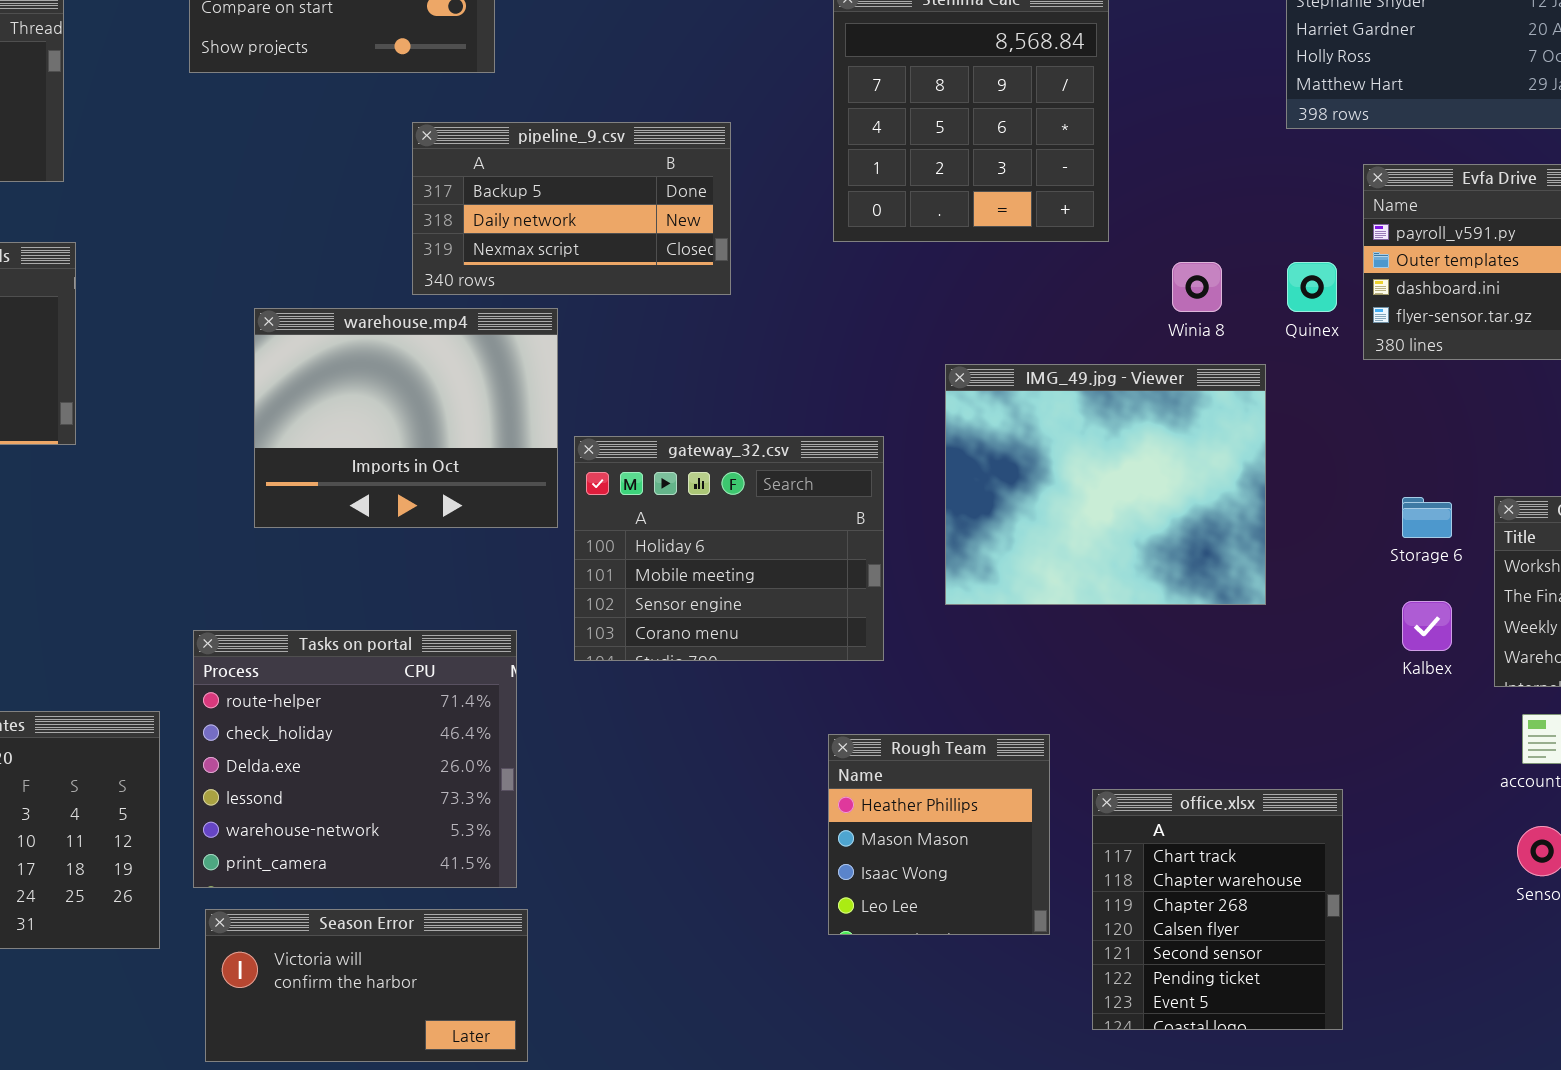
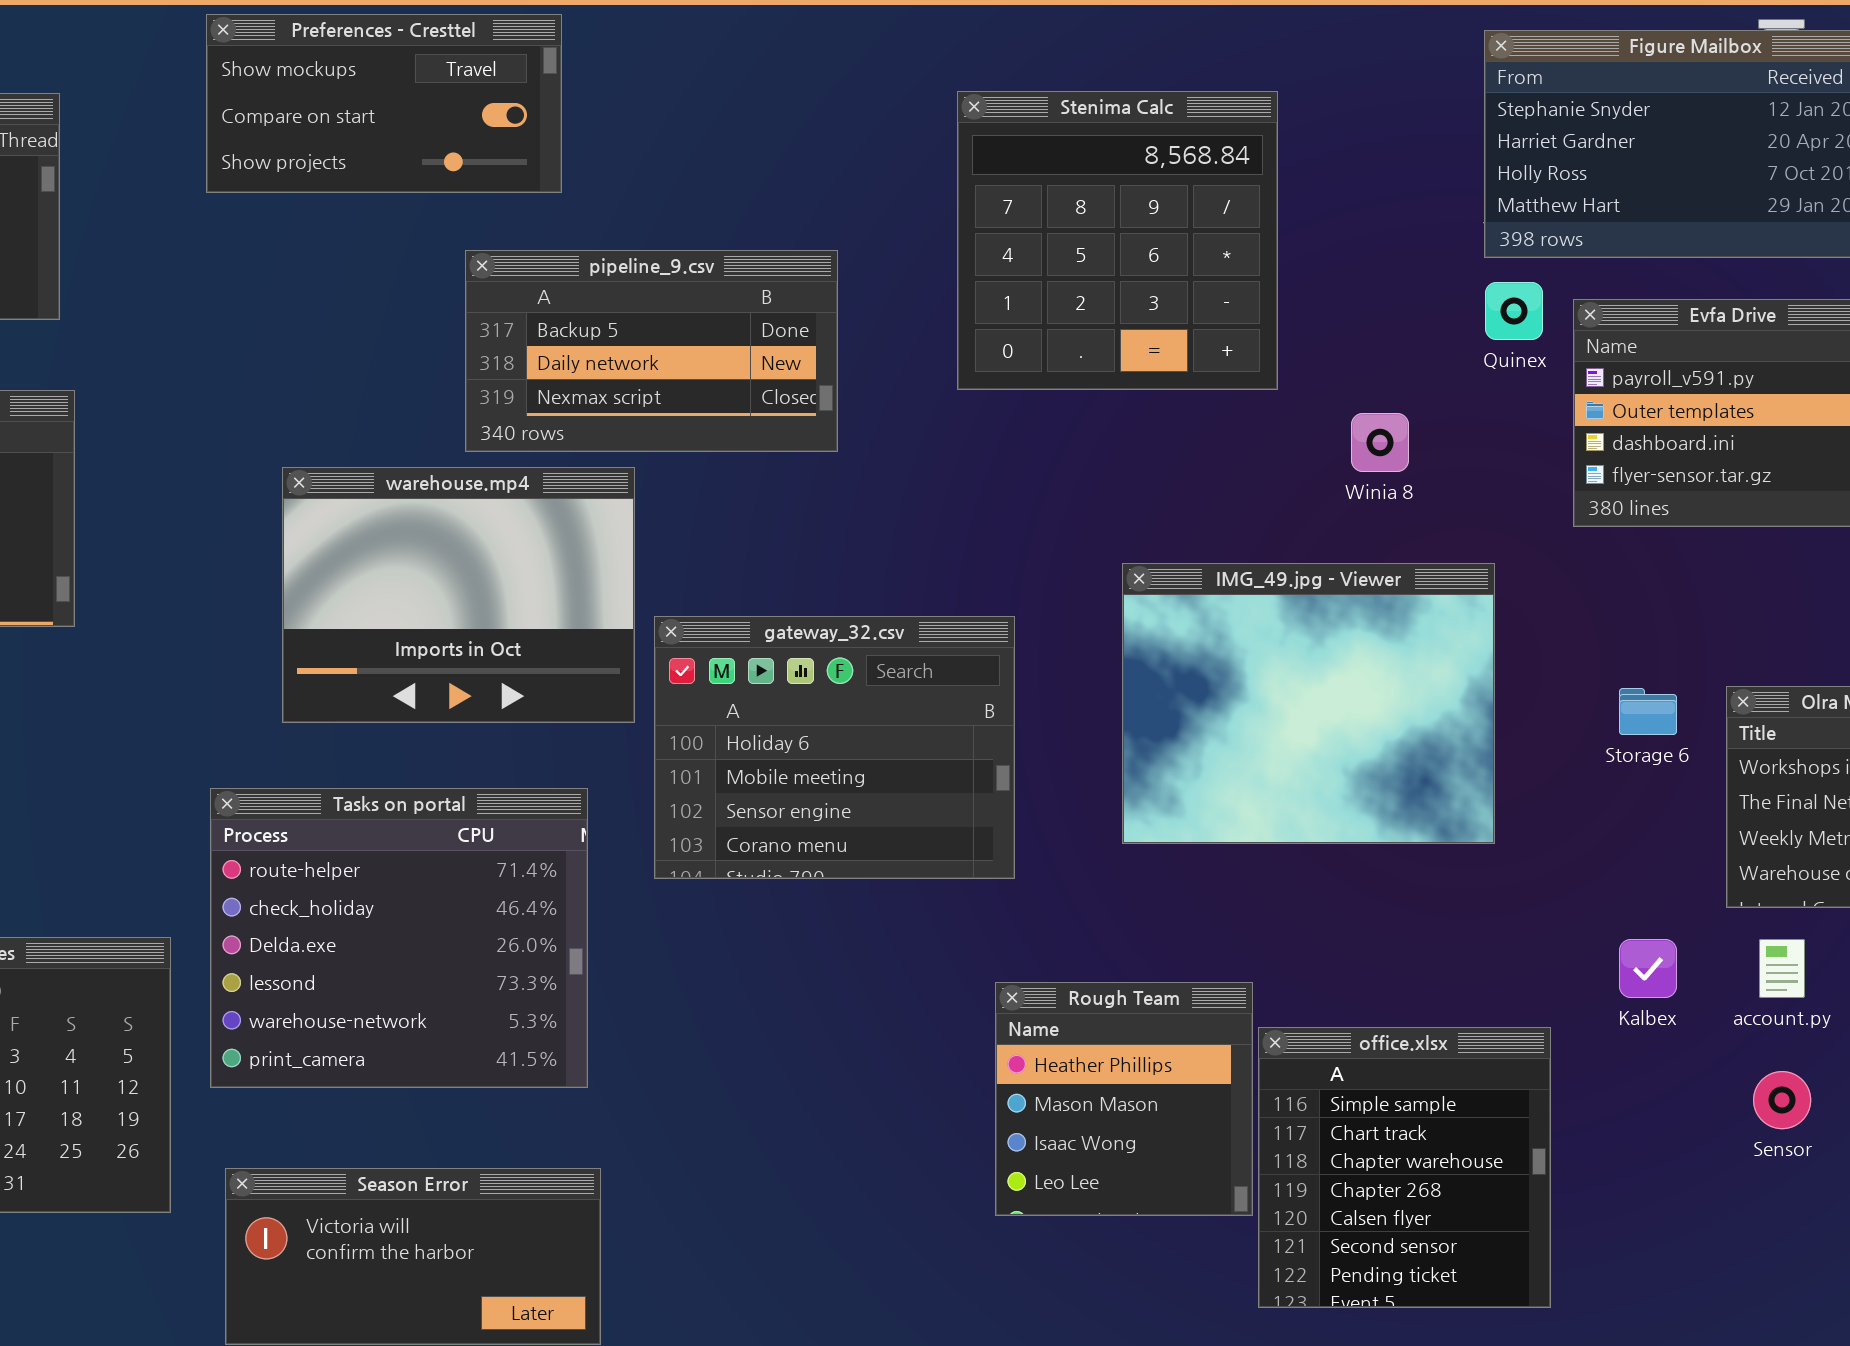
Quinex: [1287,262,1337,312] -> [1485,282,1543,340], moved
IMG_49.jpg - Viewer: [945,364,1266,605] -> [1122,563,1495,844], moved
Kalbex: [1402,601,1452,651] -> [1619,939,1677,998], moved
Tasks on portal: [193,630,517,888] -> [210,788,588,1088], moved
Rough Team: [828,734,1050,935] -> [995,982,1253,1216], moved
office.xlsx: [1092,789,1343,1030] -> [1258,1027,1551,1308], scrolled up 1 row

